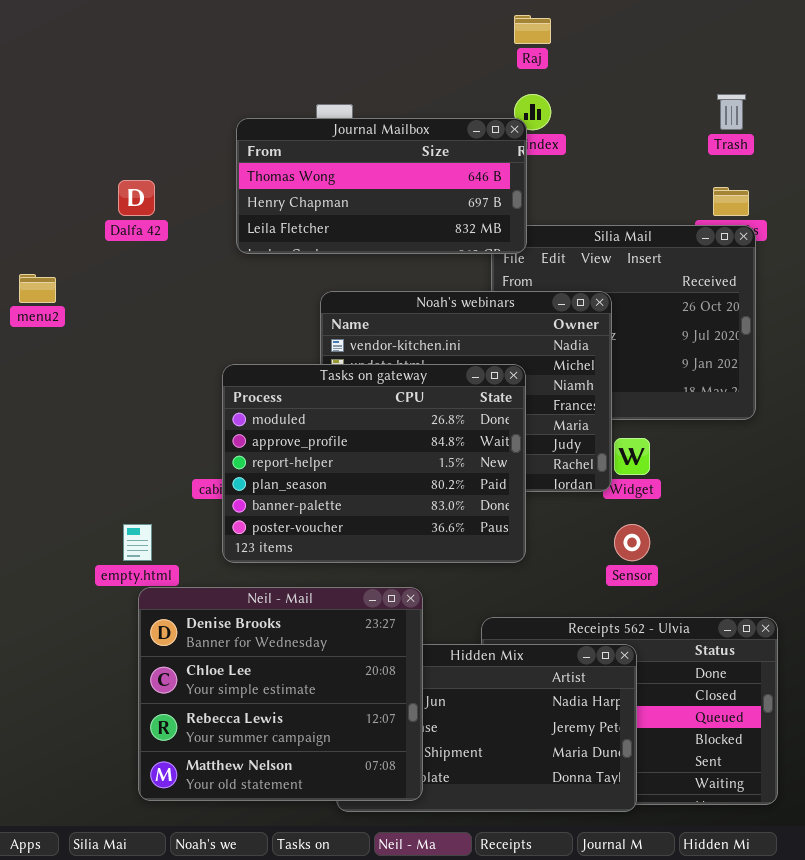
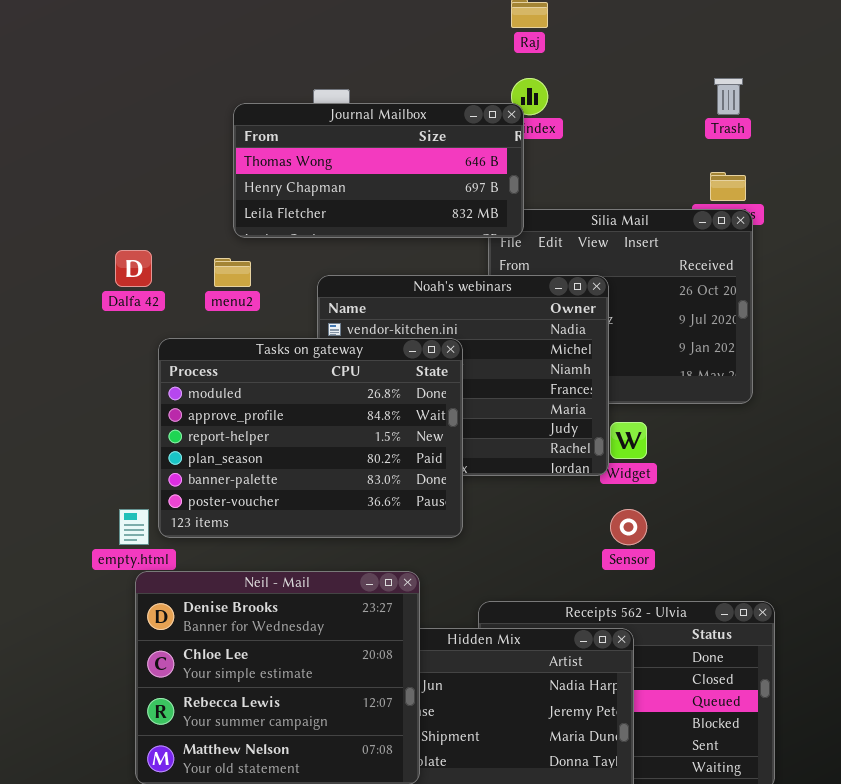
Dalfa 42: [118,180,155,216] -> [115,250,152,287], moved
menu2: [19,274,56,303] -> [214,258,251,287], moved
Tasks on gateway: [222,364,526,563] -> [158,338,463,538], moved

